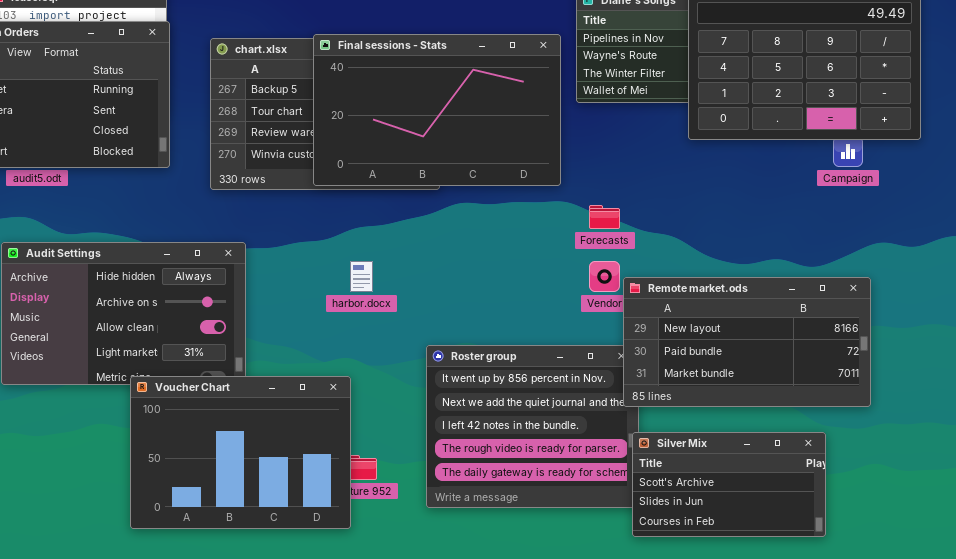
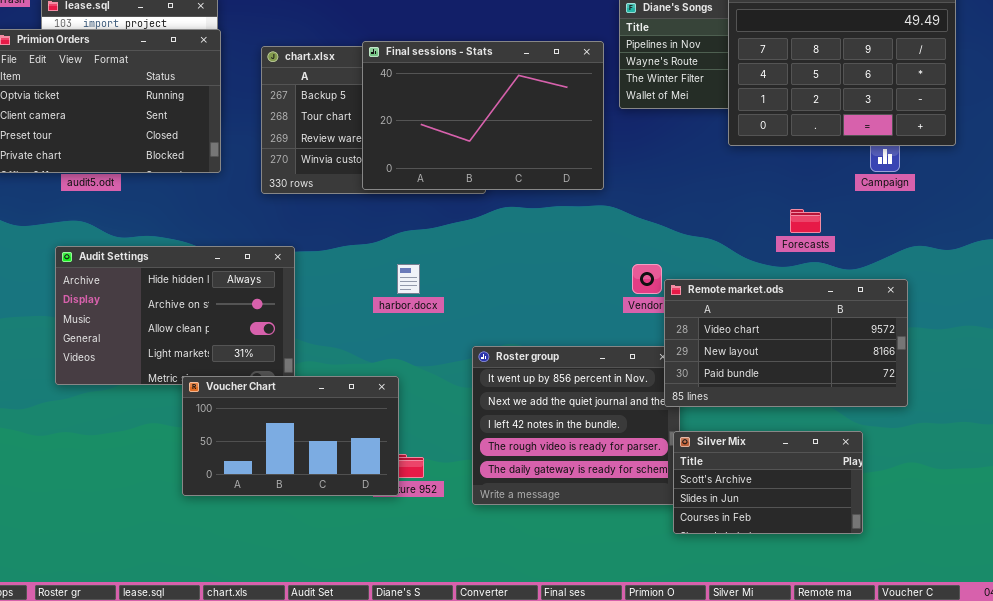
Forecasts: [589,205,620,229] -> [790,209,821,233], moved
Remote market.ods: [623,277,871,407] -> [664,279,908,407], scrolled up 1 row
Voucher Chart: [130,376,351,529] -> [182,376,399,496], resized

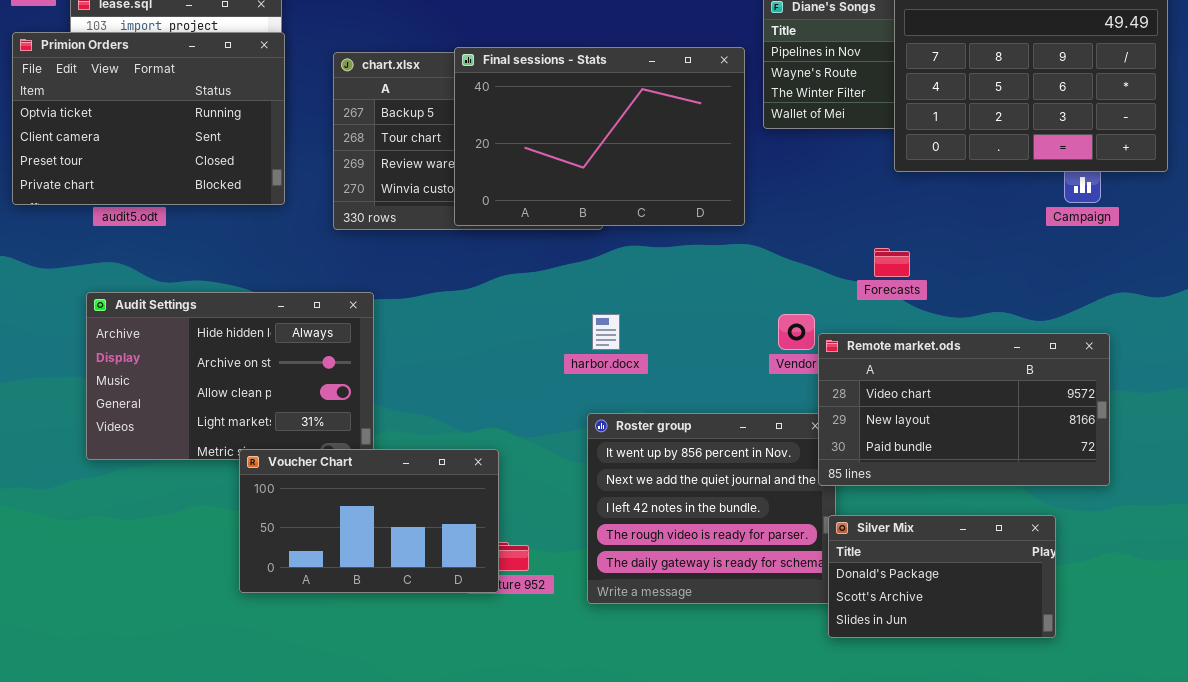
Forecasts: [790,209,821,233] -> [874,248,910,277], moved
harbor.docx: [397,264,420,294] -> [592,314,620,350], moved
Silver Mix: [673,431,863,534] -> [828,515,1056,638], scrolled up 1 row

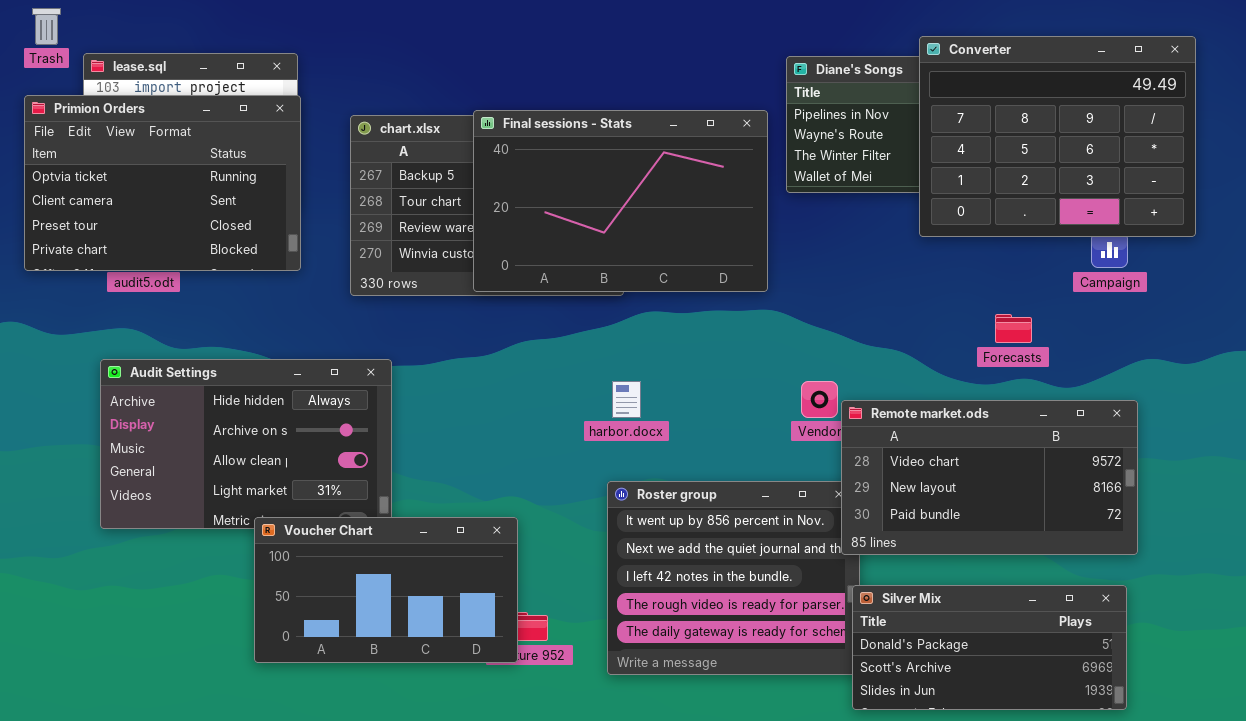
Forecasts: [874,248,910,277] -> [995,314,1032,343], moved
Silver Mix: [828,515,1056,638] -> [852,585,1127,710], resized

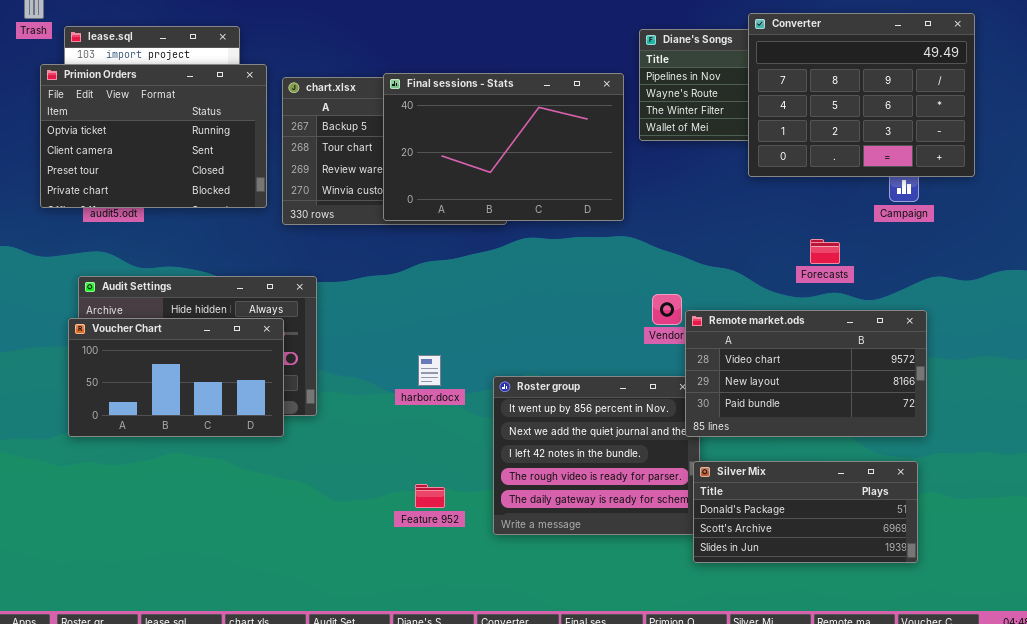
Primion Orders: [24,95,301,271] -> [40,64,267,208], moved
harbor.docx: [612,381,641,418] -> [418,355,441,386], moved
Voucher Chart: [254,517,518,663] -> [68,318,284,437], moved

